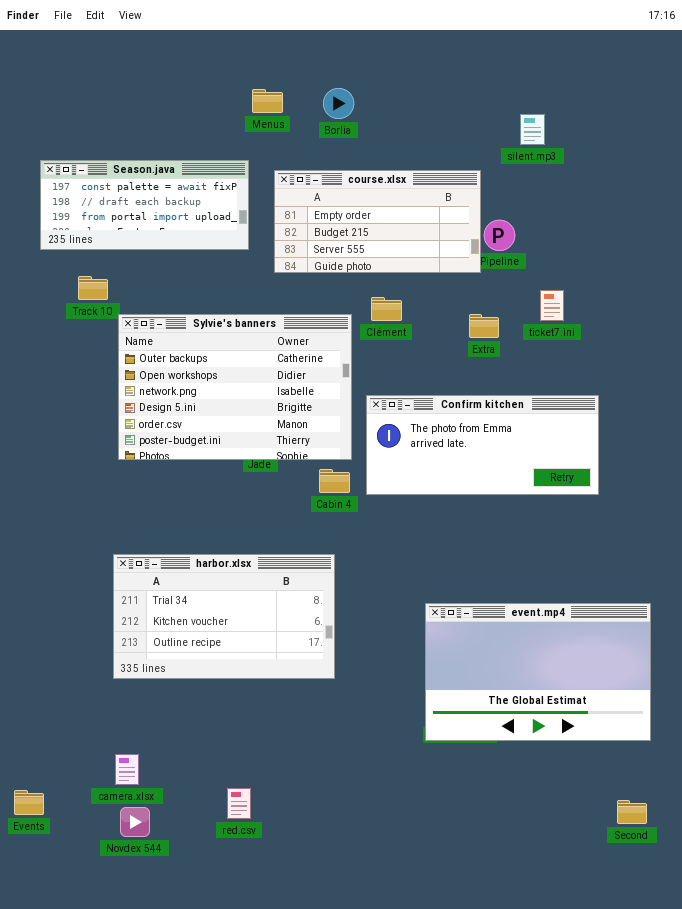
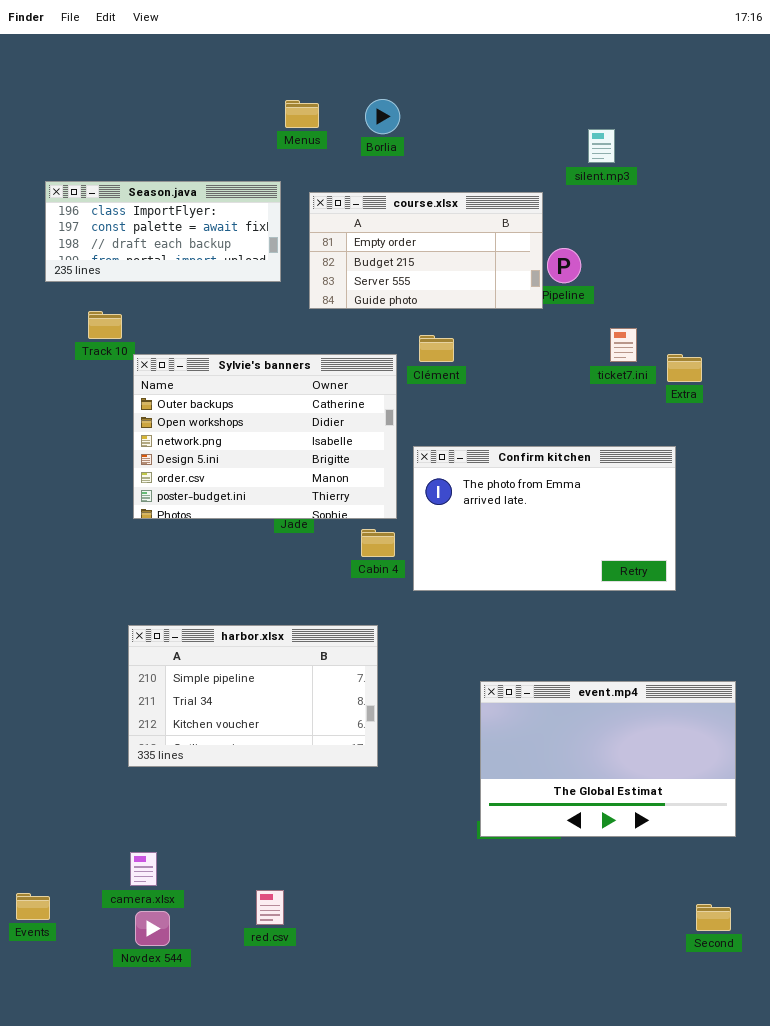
Season.java: [40,160,249,250] -> [45,181,281,282], scrolled up 1 row
Extra: [469,314,499,338] -> [667,354,702,382], moved
Confirm kitchen: [366,395,599,495] -> [413,446,676,591], resized
harbor.xlsx: [113,554,335,679] -> [128,625,378,767], scrolled up 1 row

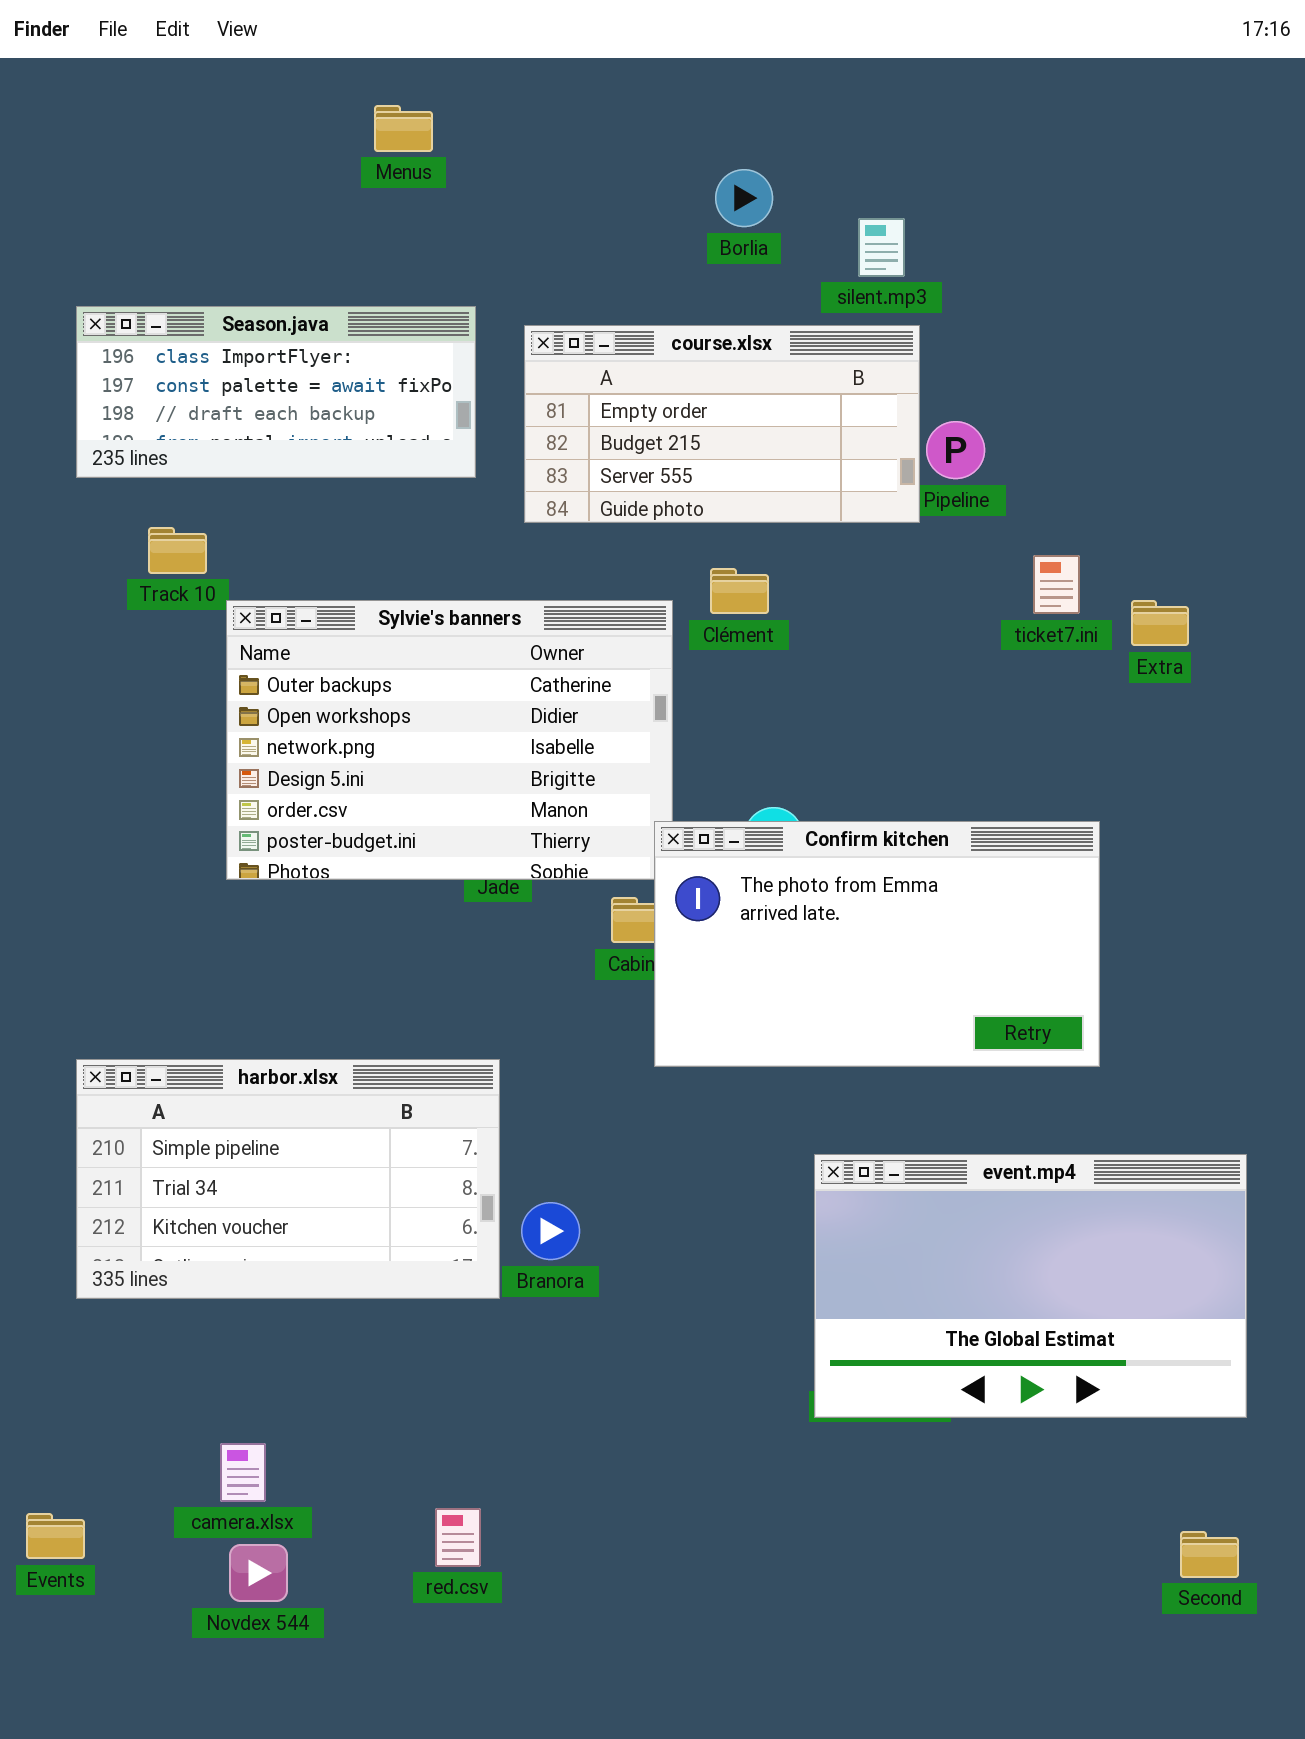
Borlia: [365,99,400,134] -> [715,169,773,227], moved
Menus: [285,100,319,128] -> [374,105,433,152], moved
silent.mp3: [588,129,615,163] -> [858,218,905,277], moved
Confirm kitchen: [413,446,676,591] -> [654,821,1100,1067], moved
harbor.xlsx: [128,625,378,767] -> [76,1059,500,1299], moved

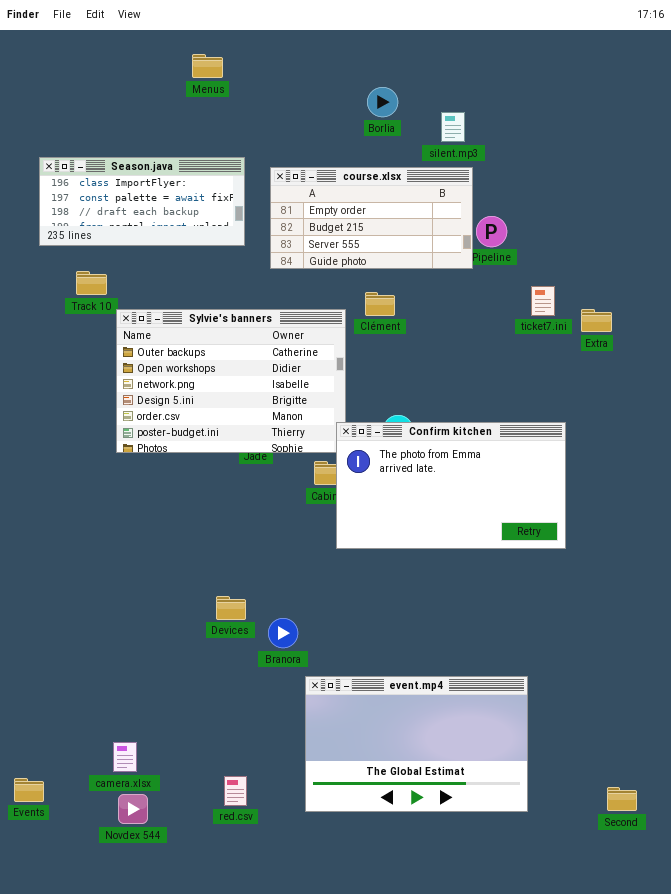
harbor.xlsx: [76,1059,500,1299] -> none, closed
event.mp4: [814,1154,1247,1418] -> [305,676,528,812], moved

